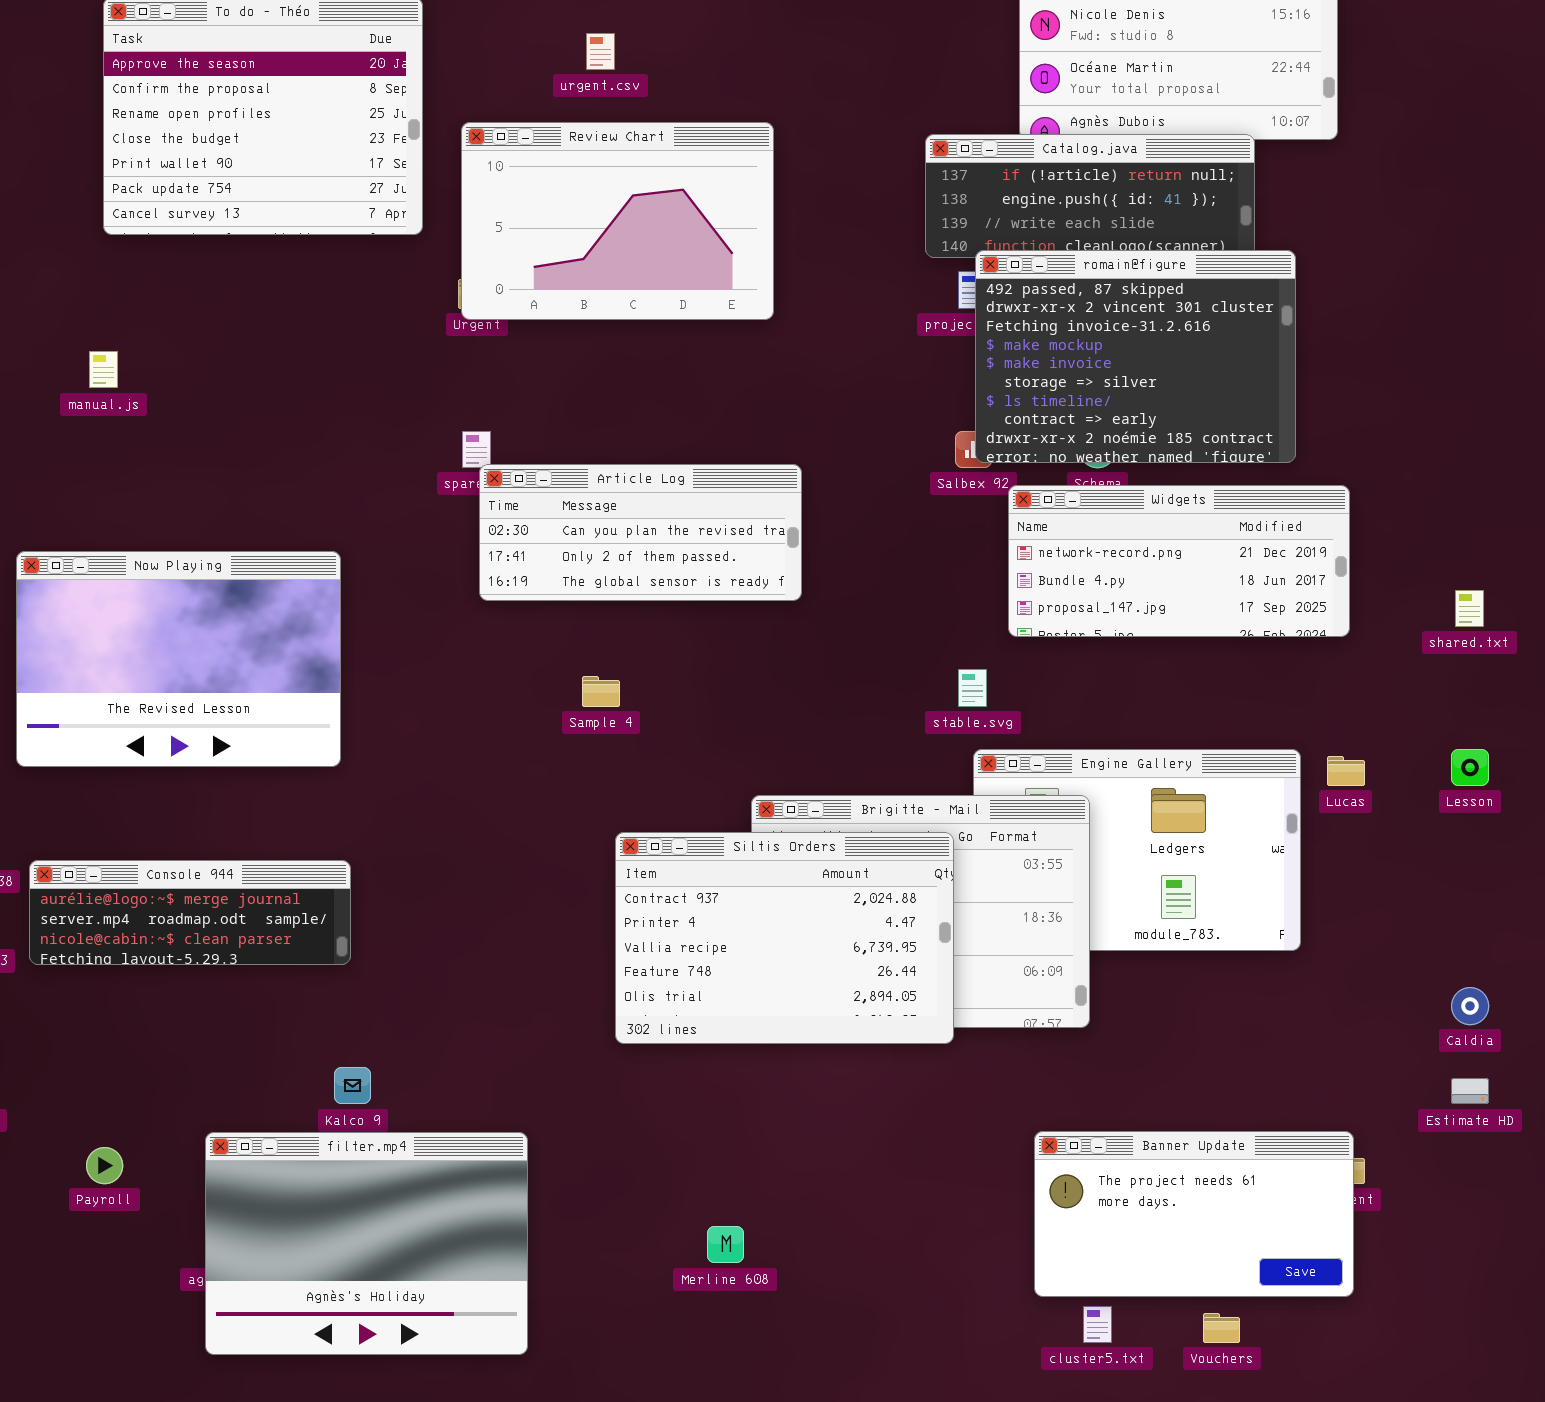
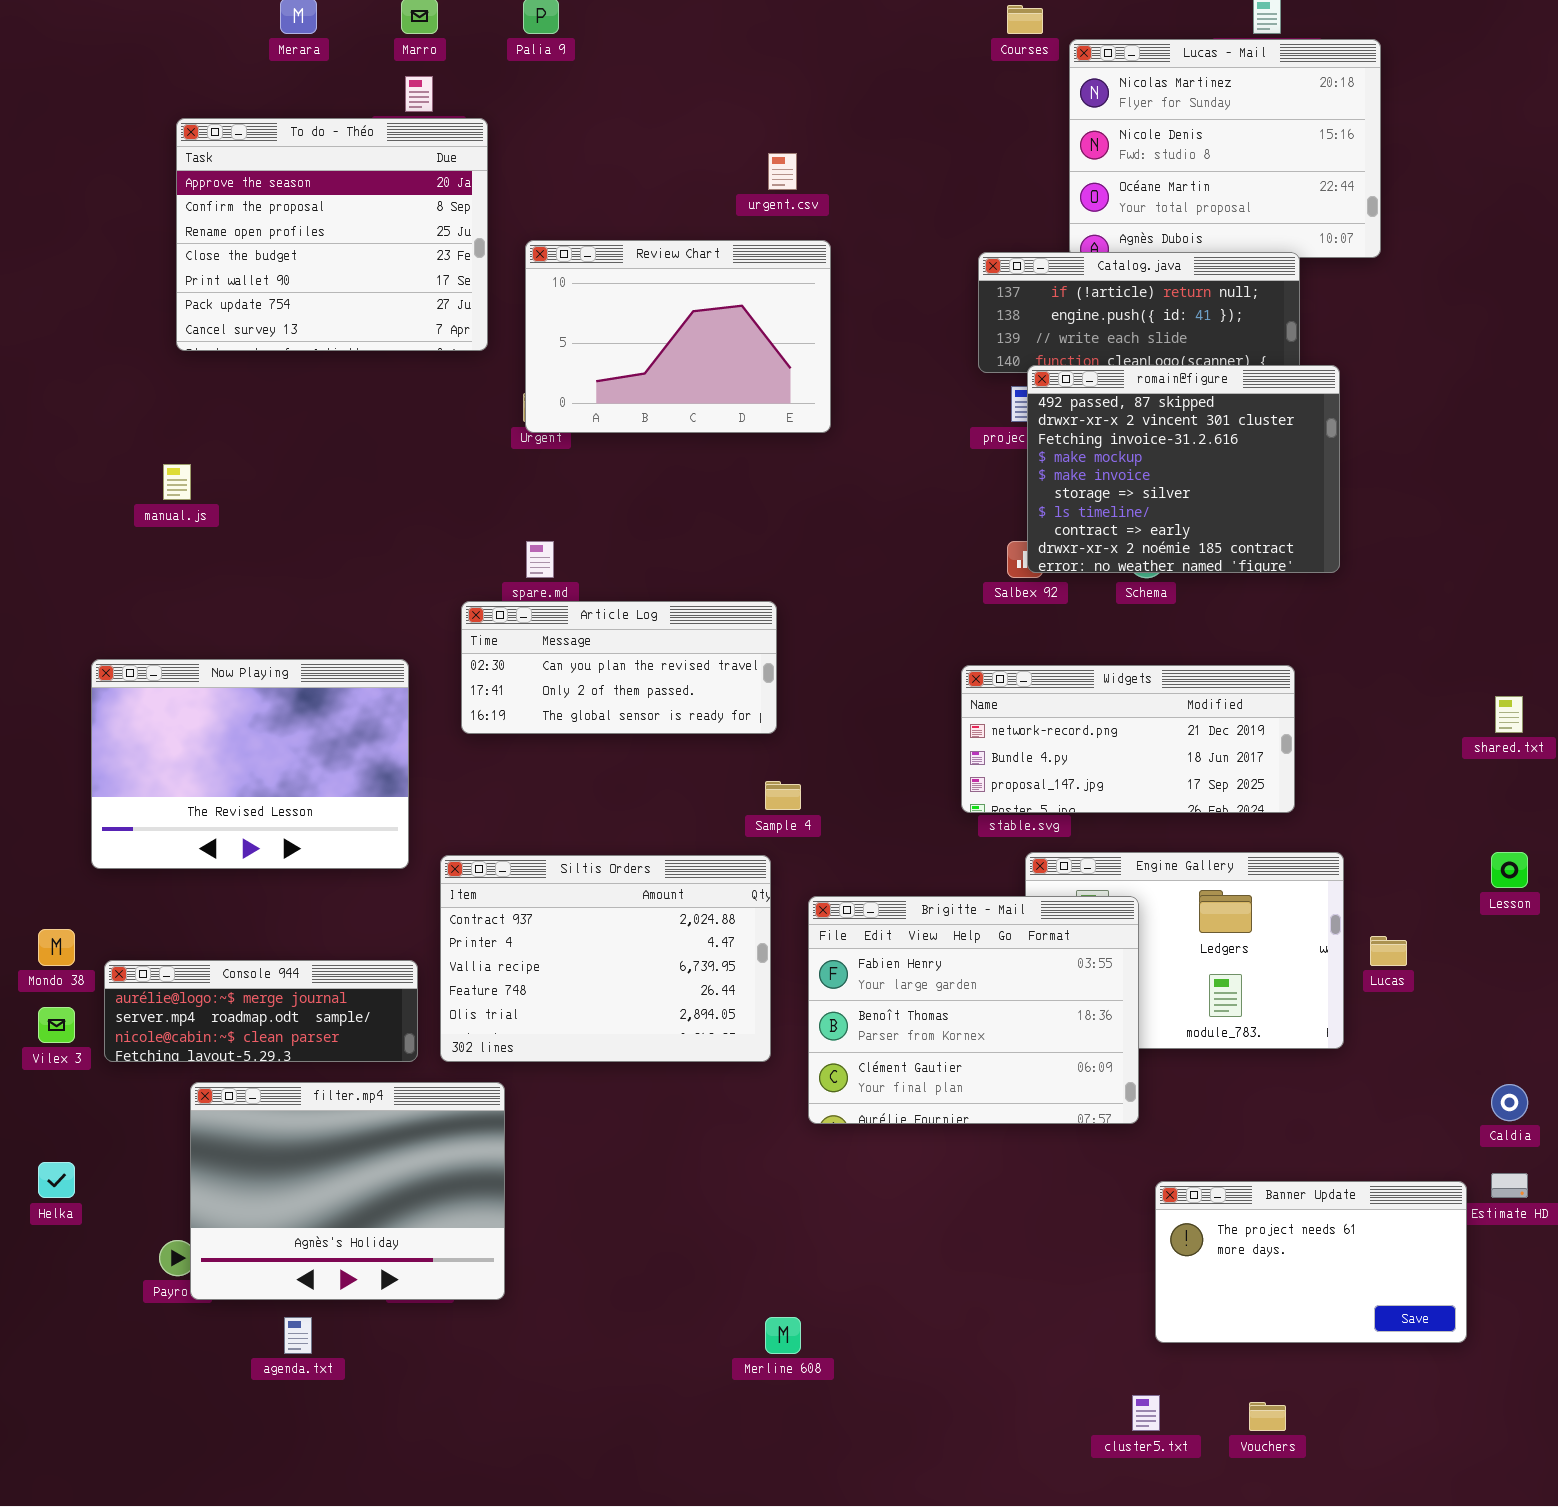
urgent.csv: [586,33,615,70] -> [768,153,797,190], moved
Article Log: [479,464,802,601] -> [461,601,777,734], moved
Widgets: [1008,485,1350,637] -> [961,665,1295,813], moved
Sample 4: [582,676,620,707] -> [765,781,801,810], moved
Lucas: [1327,756,1365,786] -> [1370,936,1407,966], moved
Siltis Orders: [615,832,954,1044] -> [440,855,771,1062], moved
Banner Update: [1034,1131,1354,1297] -> [1155,1181,1467,1343], moved
filter.mp4: [205,1132,528,1355] -> [190,1082,505,1300], moved

